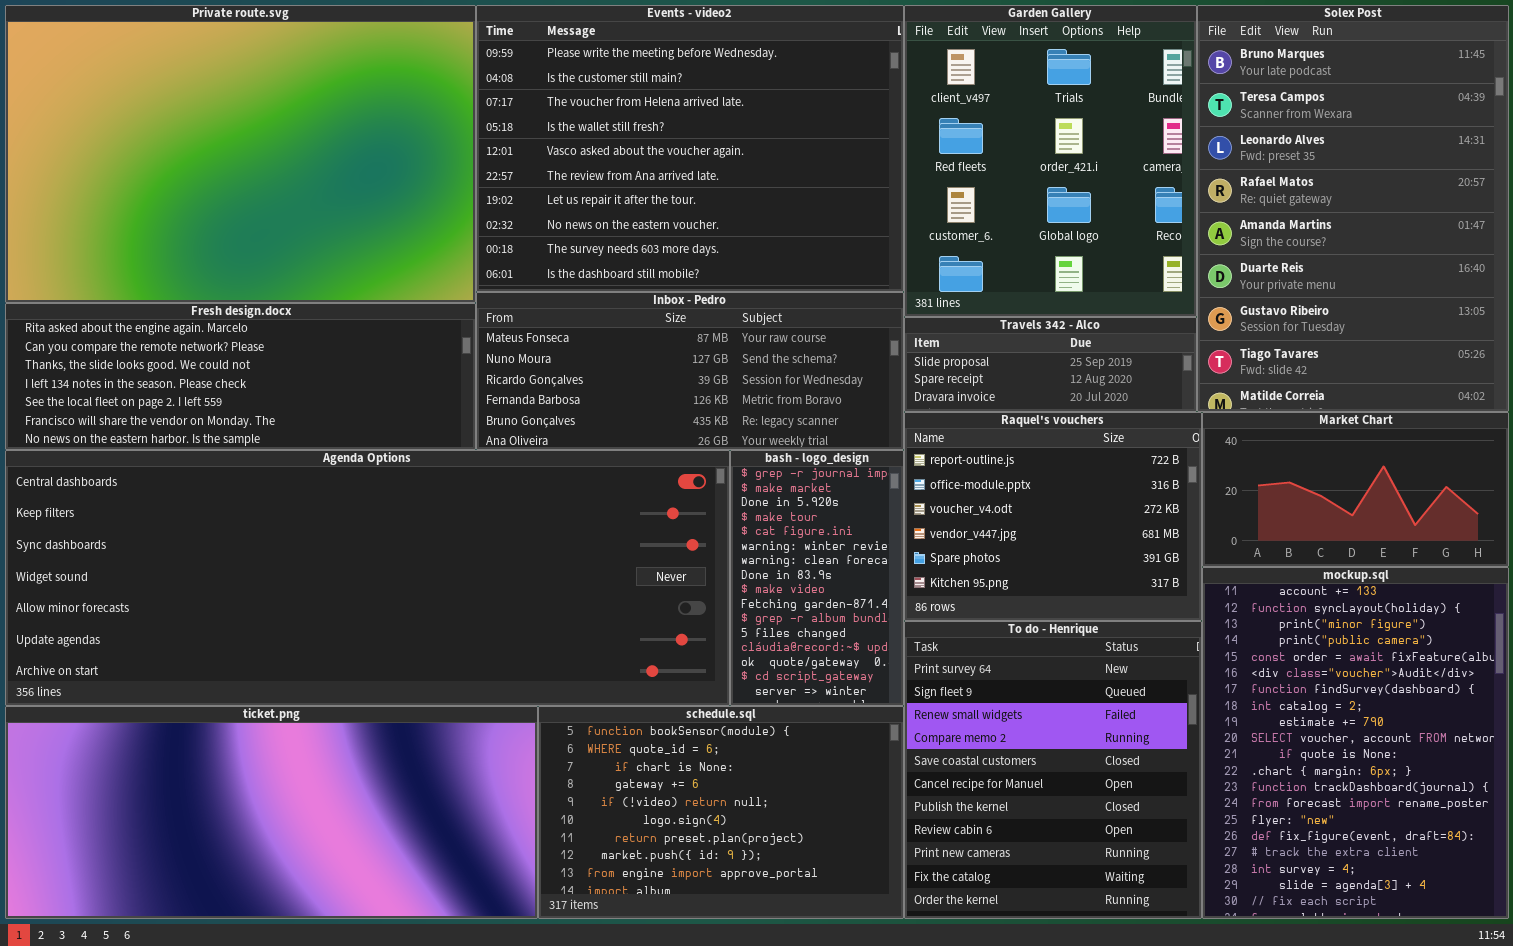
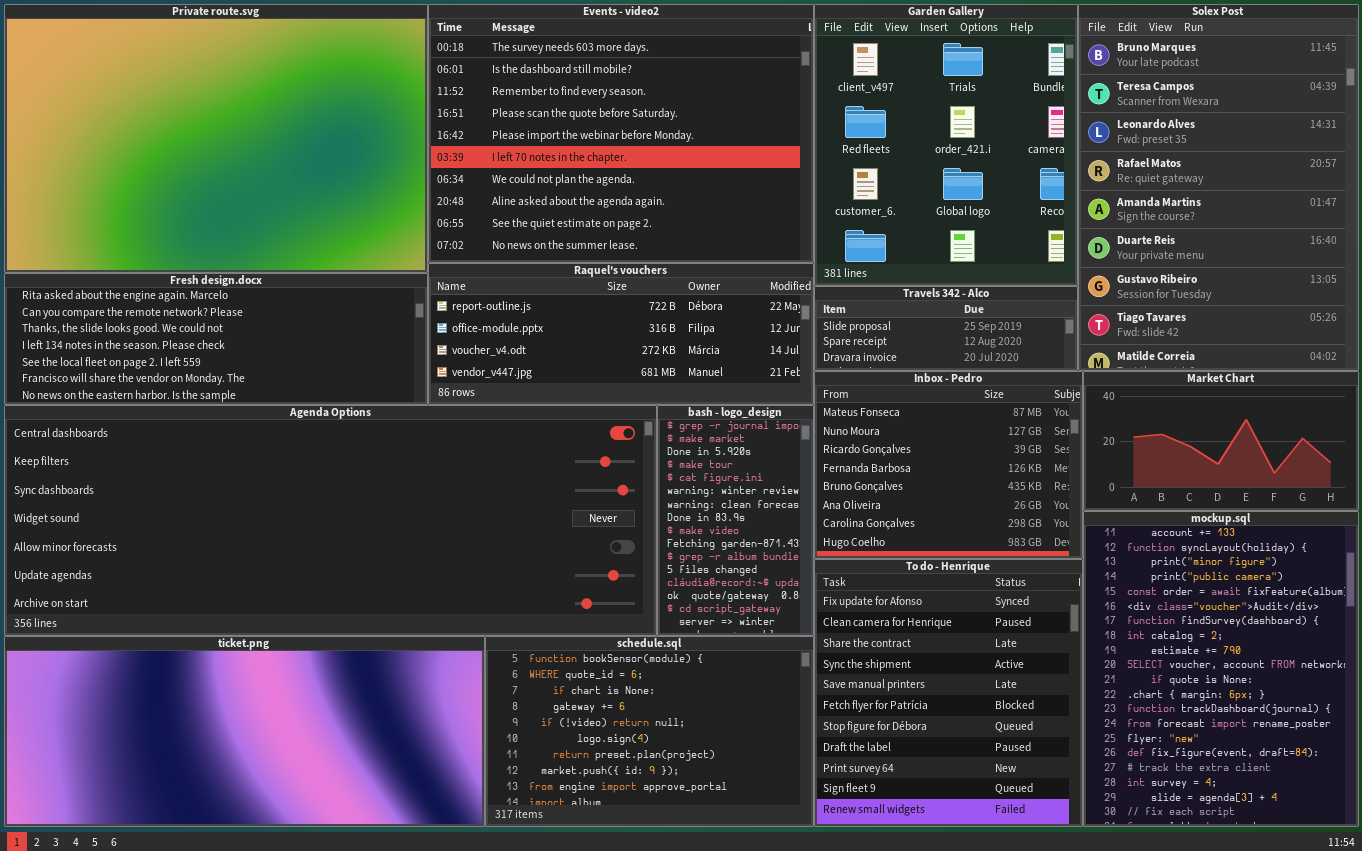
Events - video2: [476,5,904,292] -> [428,4,814,263], scrolled down 8 rows
Inbox - Pedro: [476,292,904,450] -> [814,371,1083,559], moved, resized
Raquel's vouchers: [904,412,1202,621] -> [428,263,814,405], moved, resized
To do - Henrique: [904,621,1202,919] -> [814,559,1083,827], scrolled up 8 rows

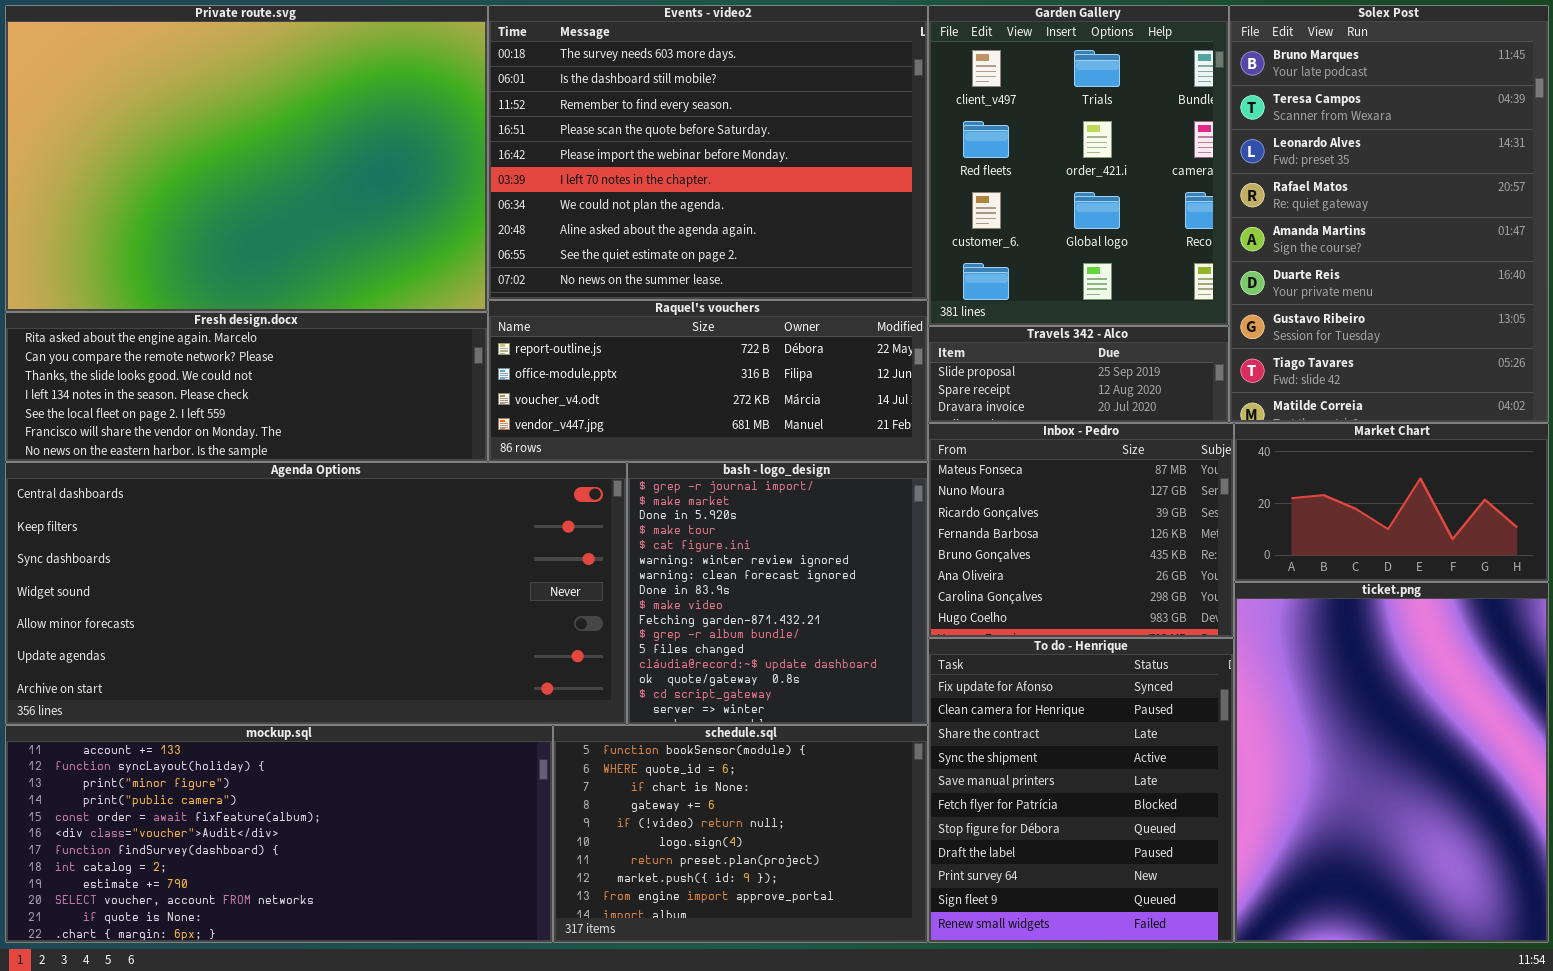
Agenda Options: [4,405,657,636] -> [5,462,627,725], resized
bash - logo_design: [657,405,814,636] -> [627,462,928,725], resized
mockup.sql: [1083,511,1359,827] -> [5,725,553,943], moved, resized
ticket.png: [4,636,485,827] -> [1234,582,1549,943], moved, resized

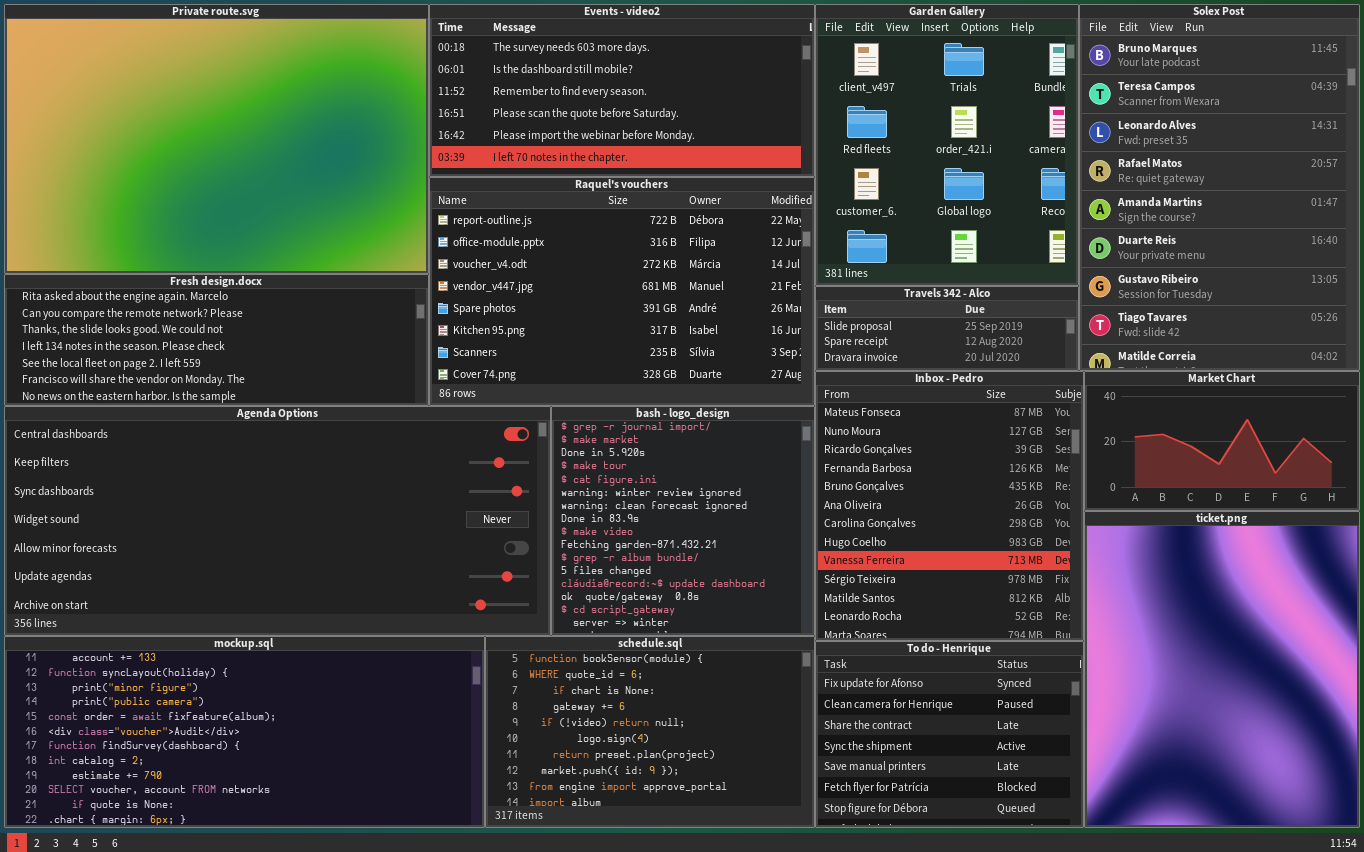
Events - video2: [488,5,928,300] -> [429,4,815,177], resized
Raquel's vouchers: [488,300,928,462] -> [429,177,815,406], resized
Inbox - Pedro: [928,423,1234,638] -> [815,371,1084,641], resized
To do - Henrique: [928,638,1234,943] -> [815,641,1084,828], resized

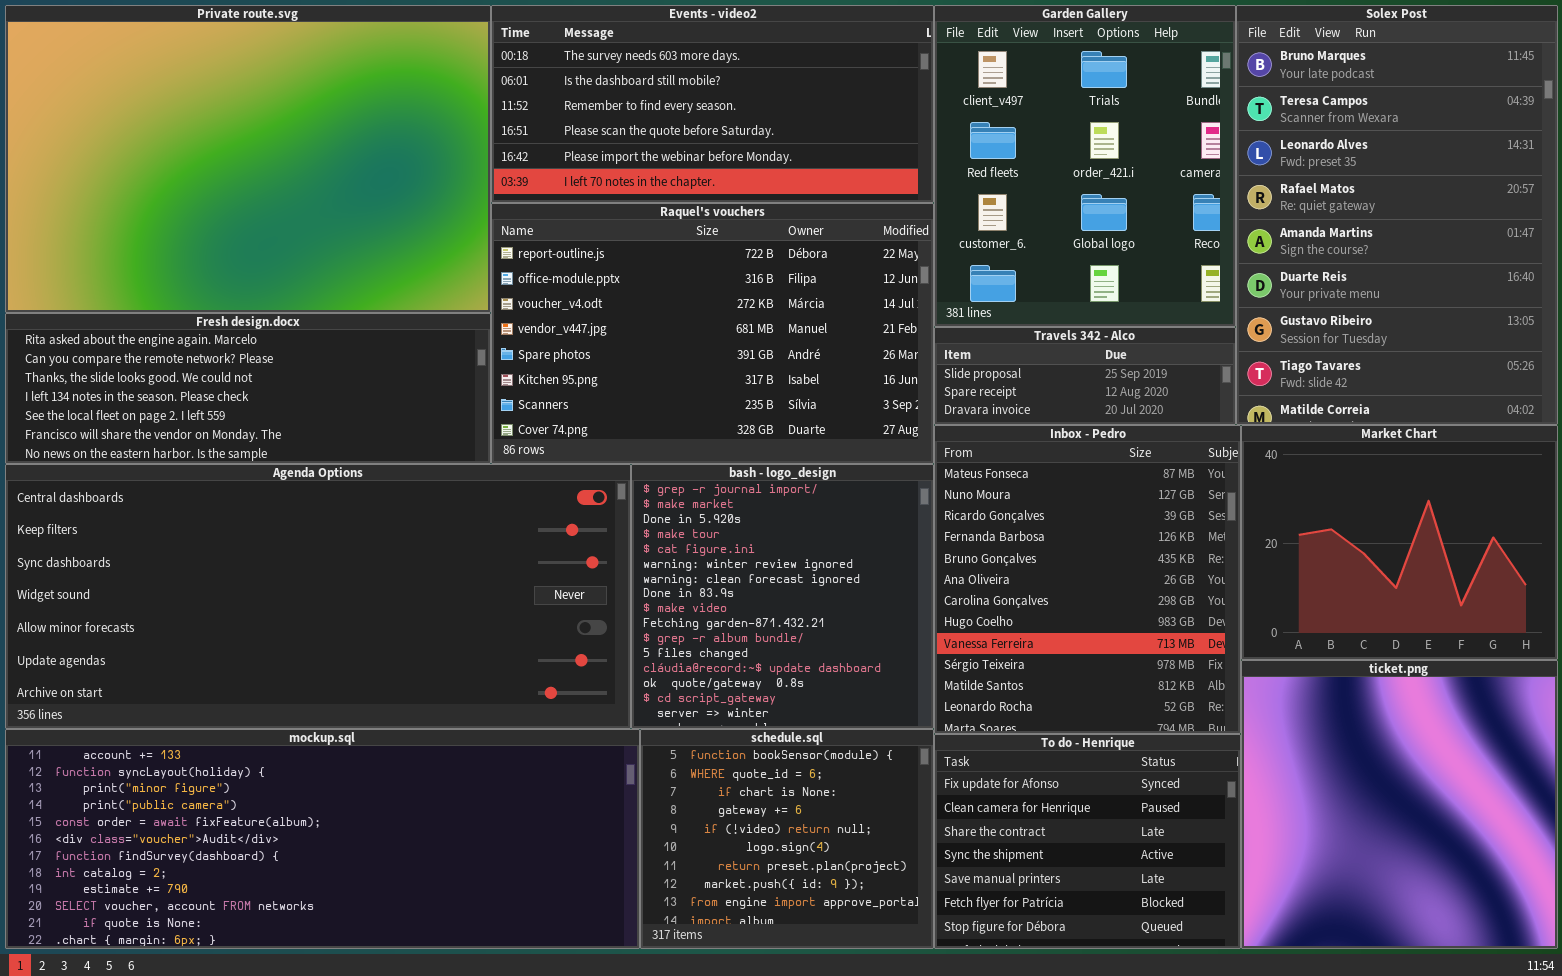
Market Chart: [1084,371,1360,511] -> [1241,425,1558,660], resized
ticket.png: [1084,511,1360,828] -> [1241,660,1558,949], resized
mockup.sql: [4,636,485,828] -> [5,729,640,949], resized
schedule.sql: [485,636,815,828] -> [640,729,934,949], resized

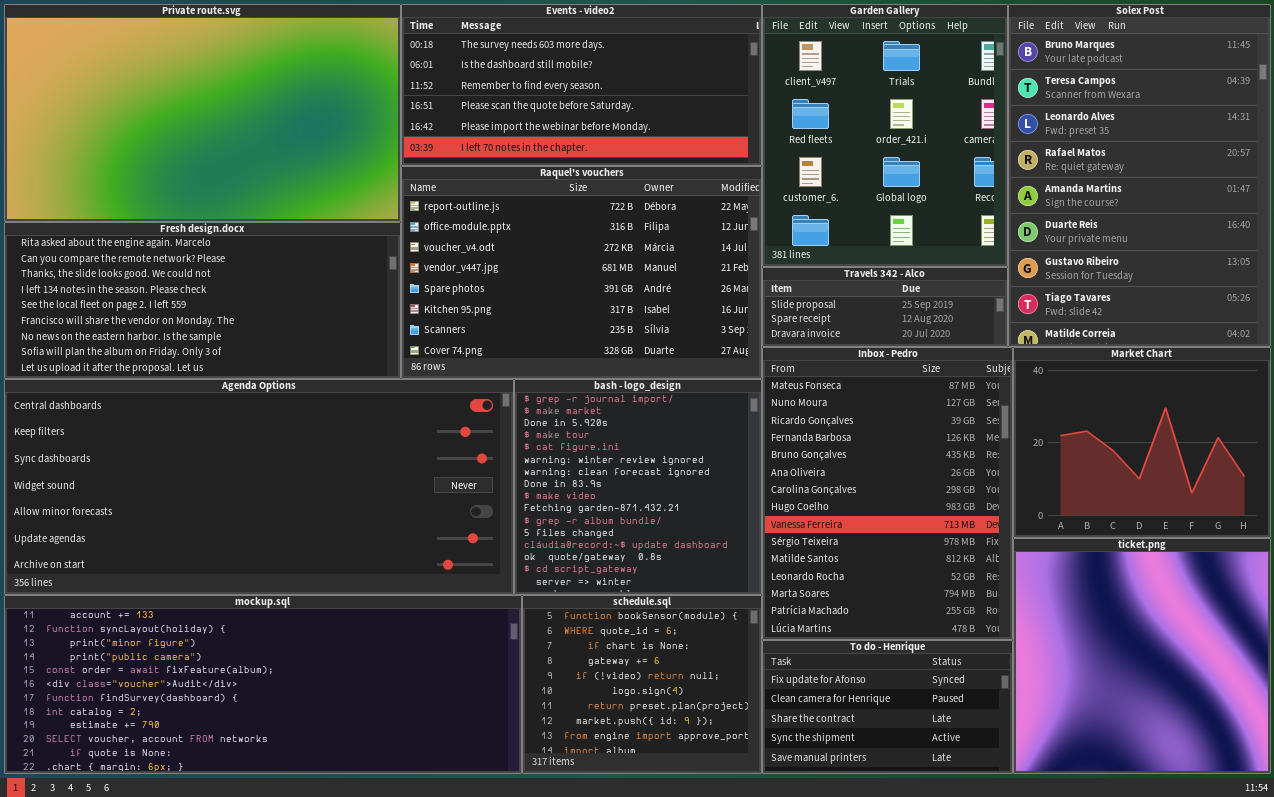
Private route.svg: [5,5,491,313] -> [4,4,401,222], resized
Fresh design.docx: [5,313,491,464] -> [4,222,401,379], resized
Inbox - Pedro: [934,425,1241,734] -> [762,347,1013,640], resized
To do - Henrique: [934,734,1241,949] -> [762,640,1013,774], resized

